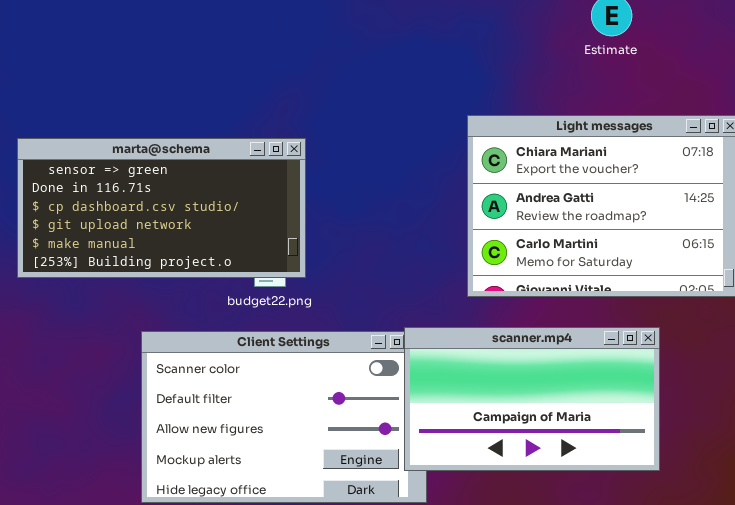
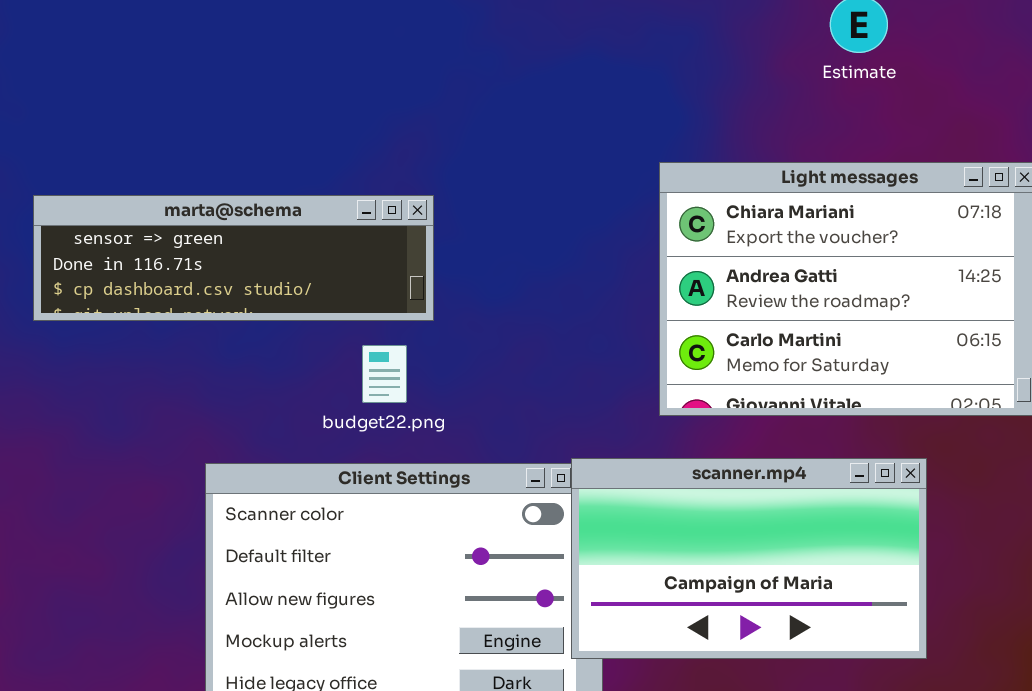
marta@schema: [17,138,306,278] -> [33,195,434,321], resized

